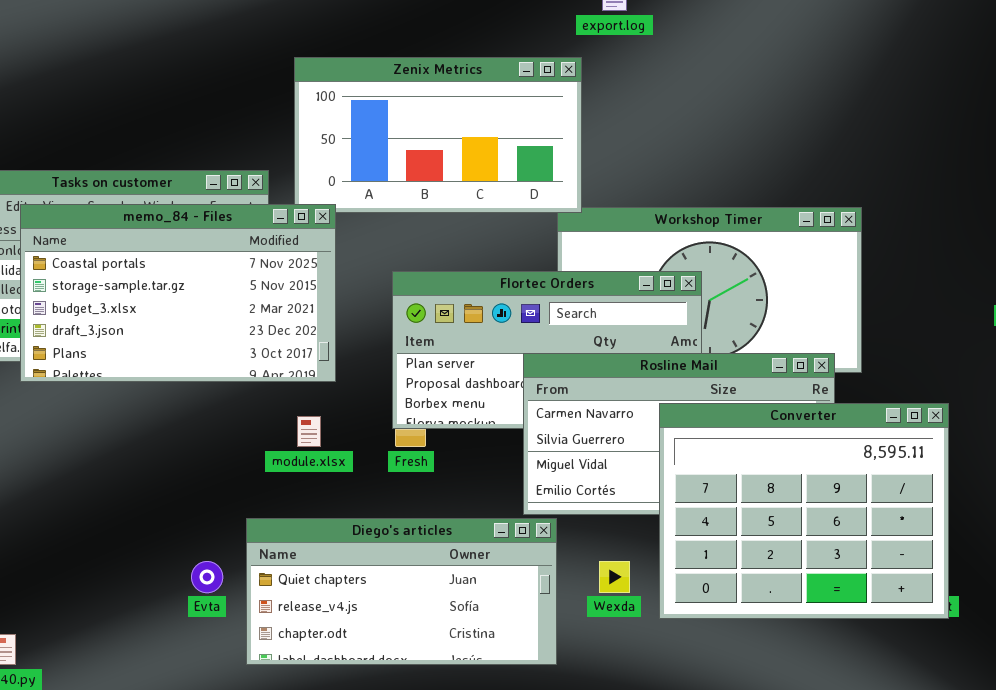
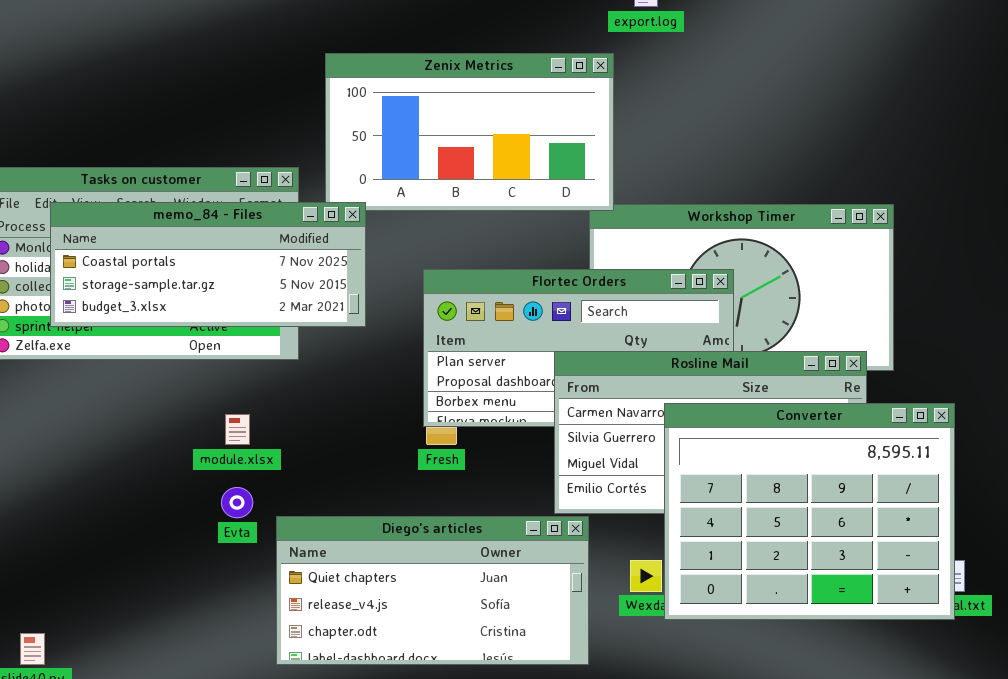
memo_84 - Files: [20,204,336,382] -> [50,202,366,327], resized
Converter: [659,403,949,619] -> [664,403,955,620], moved
module.xlsx: [297,416,321,447] -> [225,414,250,445], moved
Evta: [191,561,223,593] -> [221,487,253,518], moved

